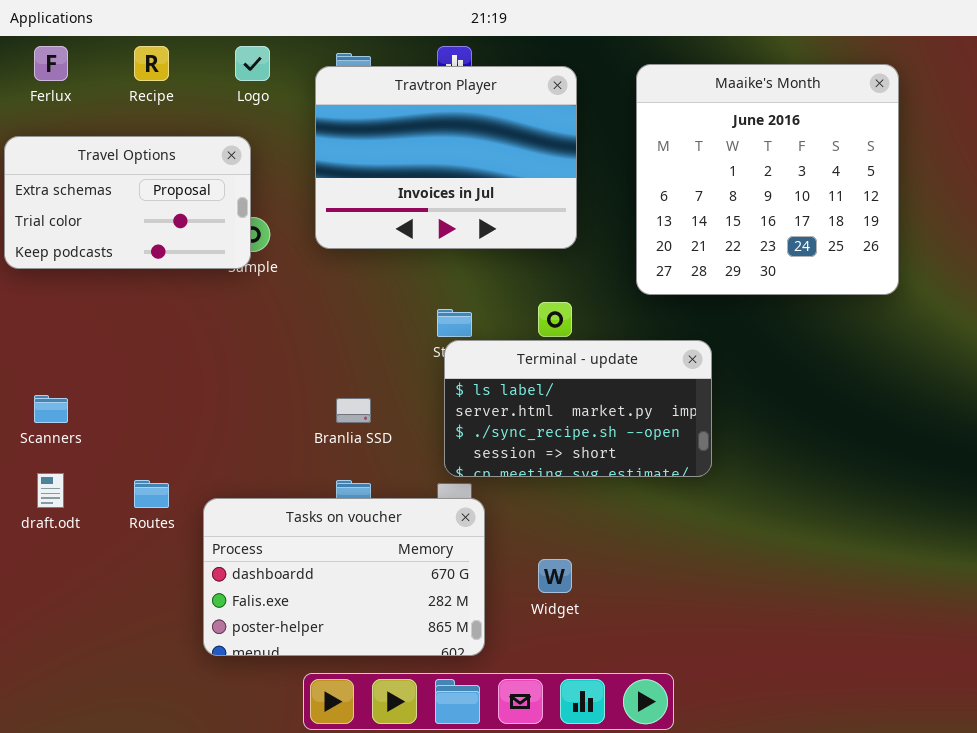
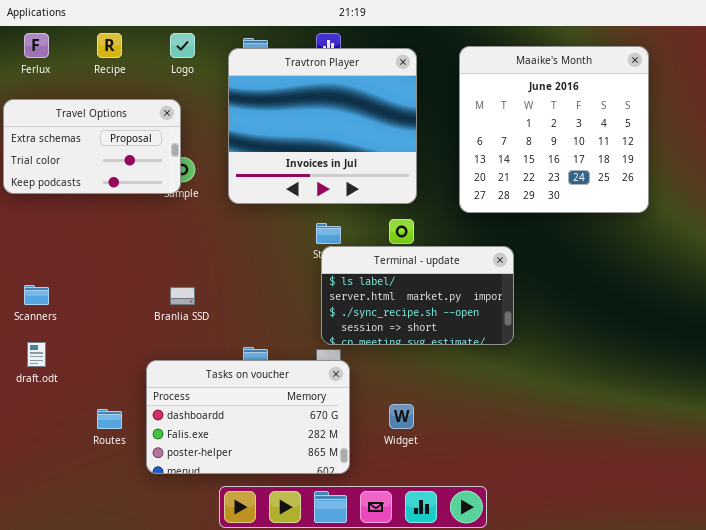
Travtron Player: [315,66,577,249] -> [228,48,417,204], resized
Branlia SSD: [336,398,371,423] -> [170,287,195,305], moved
Routes: [134,480,169,508] -> [97,409,122,429], moved

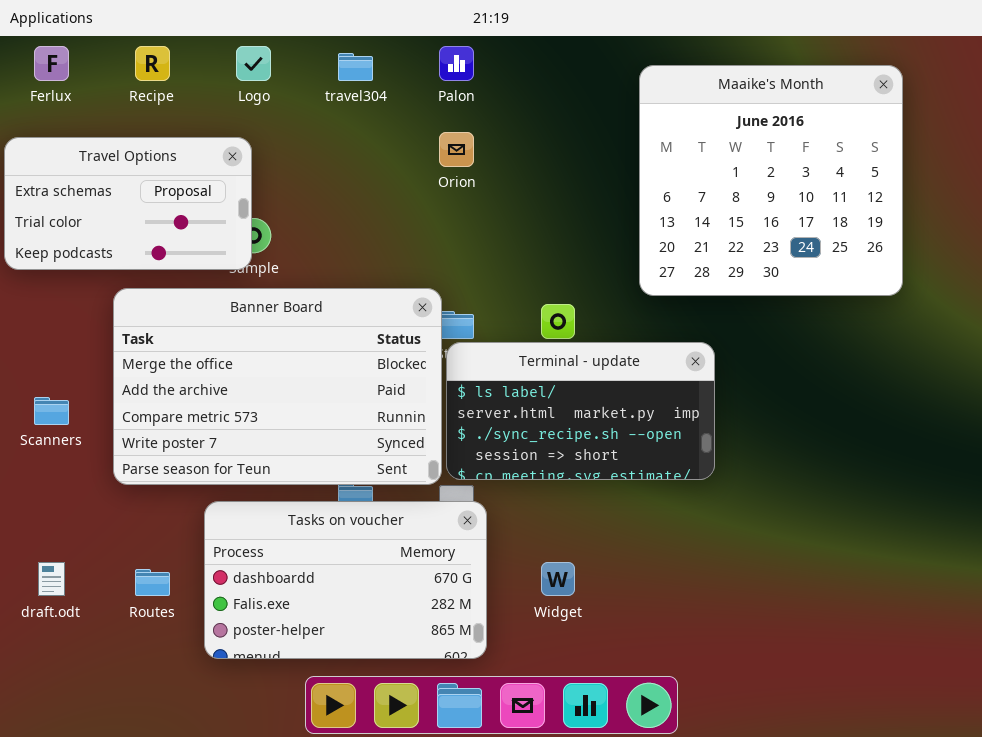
Travtron Player: [228,48,417,204] -> none, closed
Banner Board: none -> [113,288,442,485], opened
draft.odt: [27,342,46,367] -> [38,562,65,596], moved

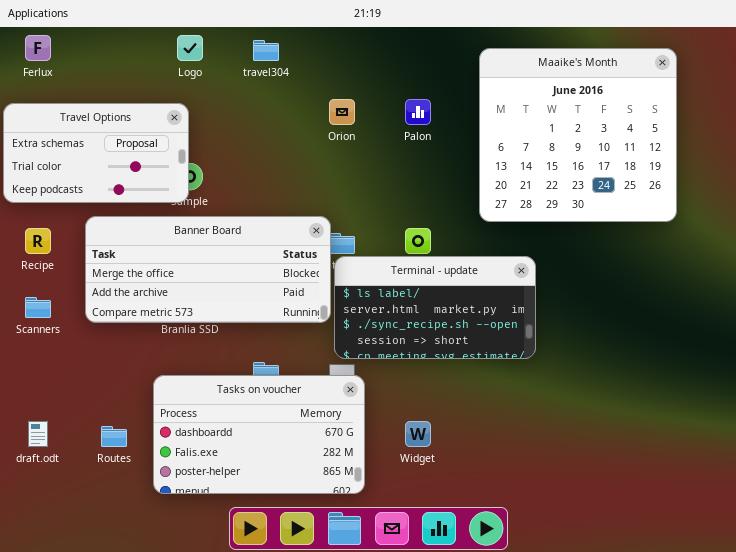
Recipe: [135,46,170,81] -> [25,228,51,254], moved
Palon: [439,46,474,81] -> [405,99,431,125], moved
Banner Board: [113,288,442,485] -> [85,216,331,323], resized

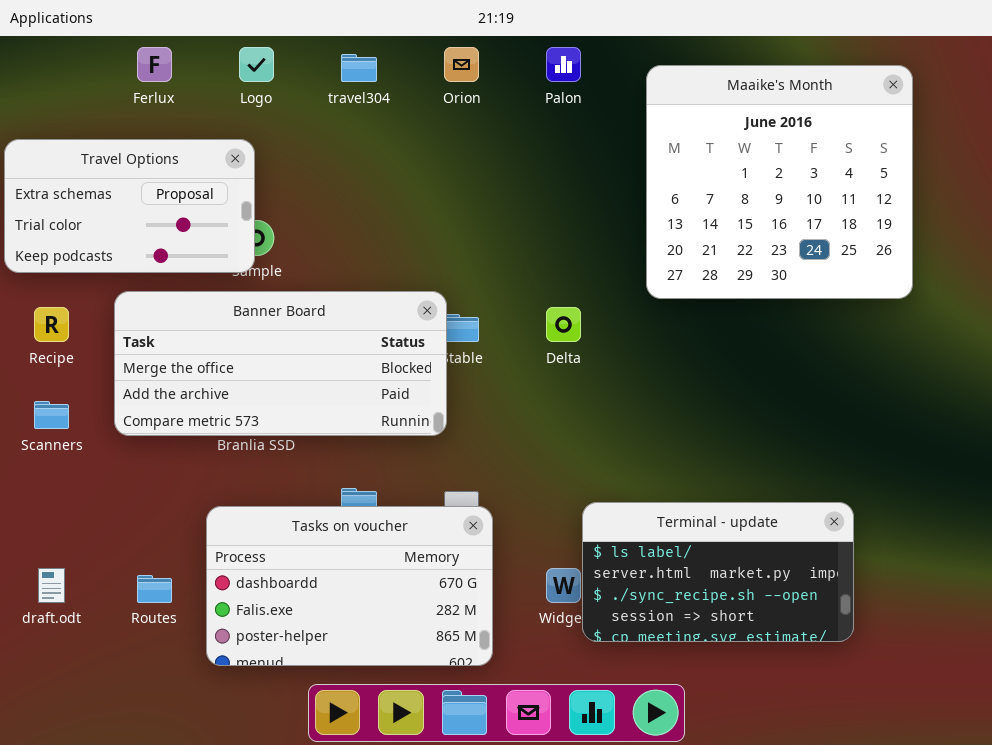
Ferlux: [25,35,51,61] -> [137,47,172,82], moved
Orion: [329,99,355,125] -> [444,47,479,82], moved
Palon: [405,99,431,125] -> [546,47,581,82], moved
Terminal - update: [334,256,536,359] -> [582,502,854,642], moved

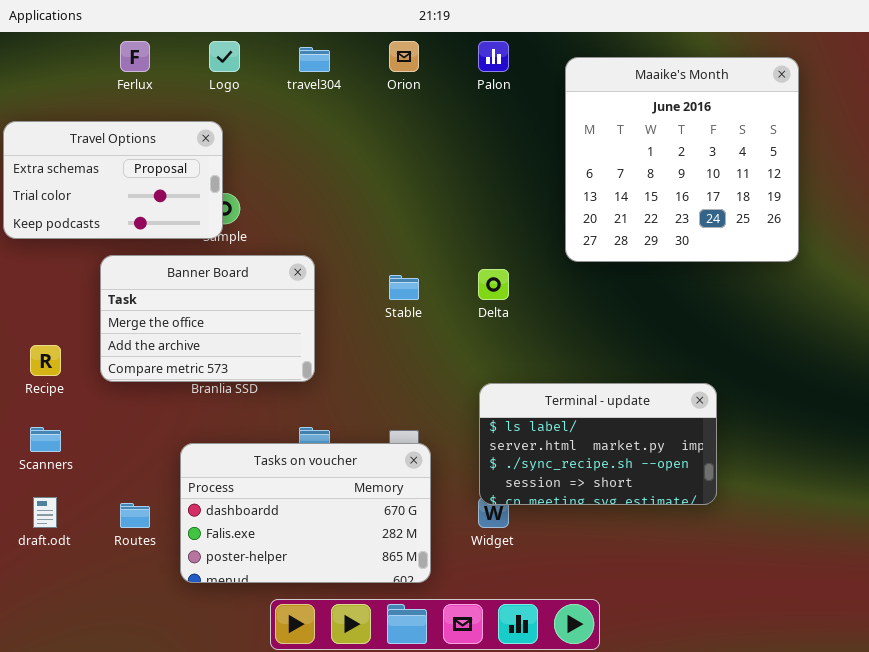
Banner Board: [114,291,447,436] -> [100,255,315,382], resized
Recipe: [34,307,69,342] -> [30,345,61,376], moved
Scanners: [34,401,69,429] -> [30,427,61,452], moved
Terminal - update: [582,502,854,642] -> [479,383,717,505], moved

